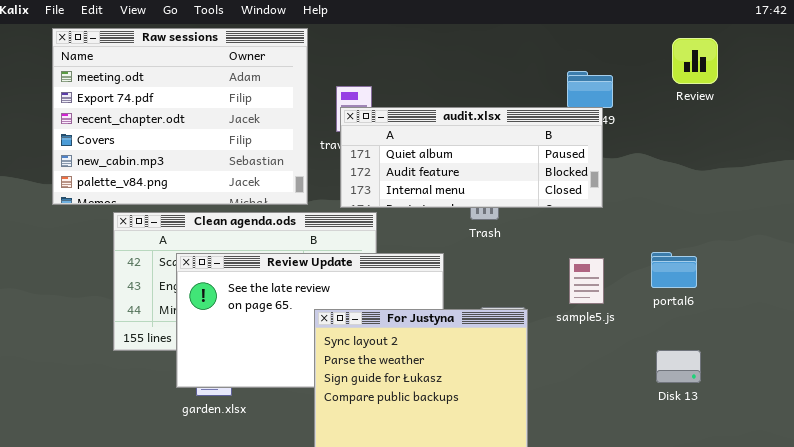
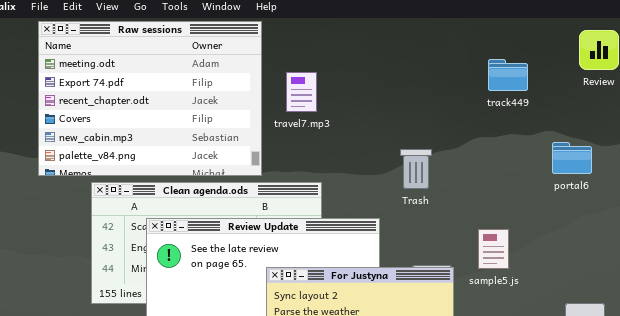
audit.xlsx: [340,107,603,208] -> none, closed
portal6: [651,252,697,288] -> [552,142,592,174], moved
sample5.js: [569,258,604,304] -> [478,229,509,269], moved

